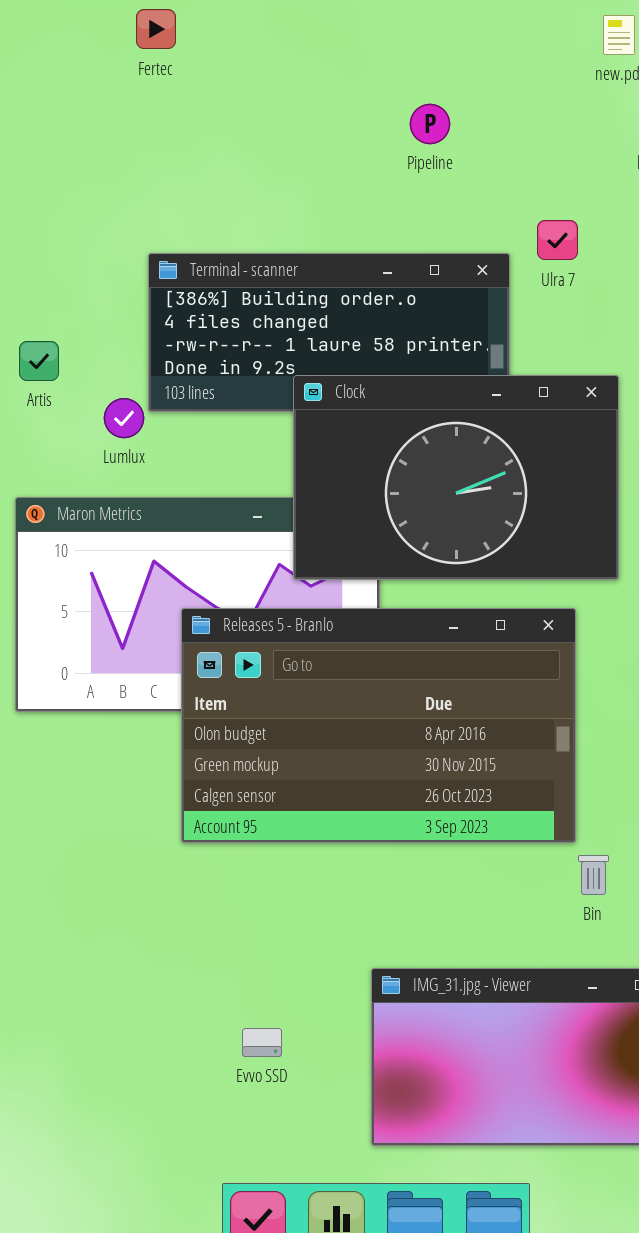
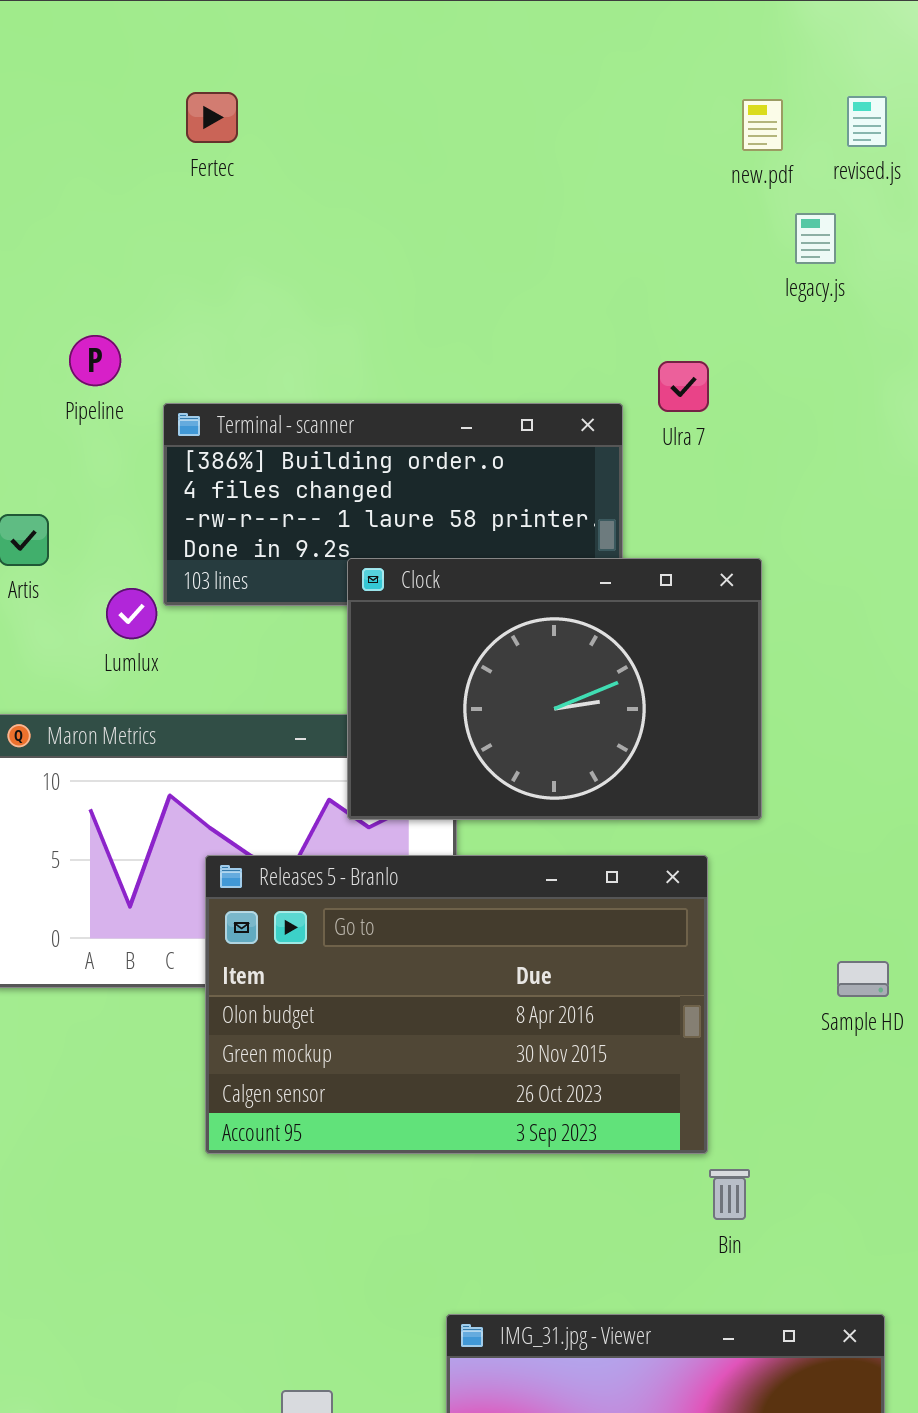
Fertec: [136,9,176,49] -> [186,92,238,143], moved
Pipeline: [410,104,450,144] -> [69,335,121,386], moved

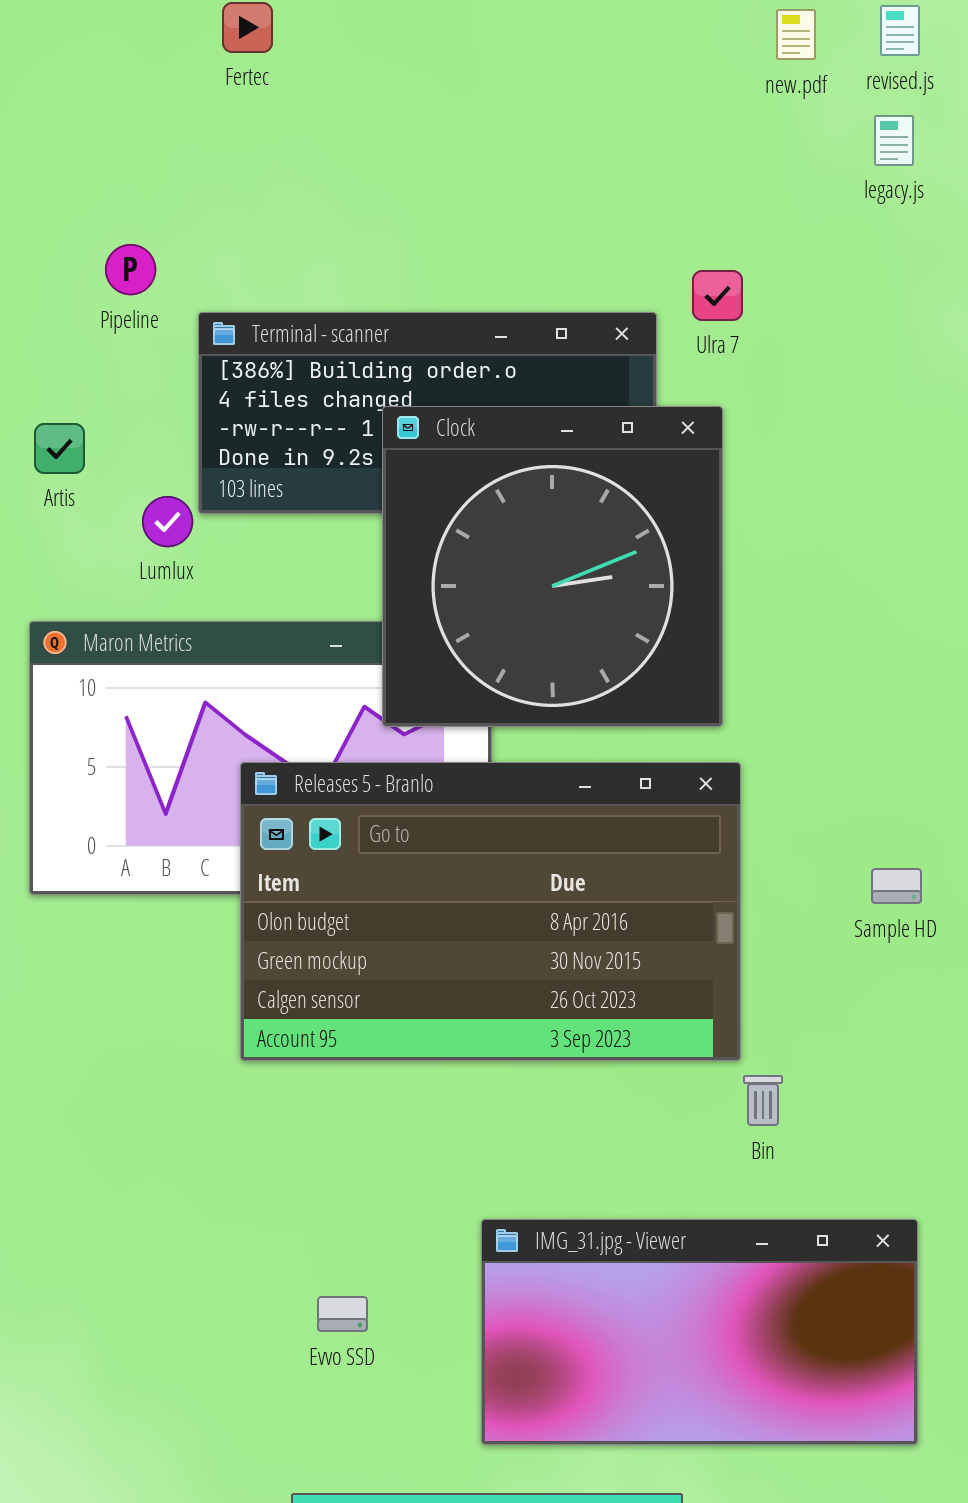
legacy.js: [795,213,836,264] -> [874,115,914,166], moved
Clock: [347,558,762,820] -> [382,406,723,727], resized

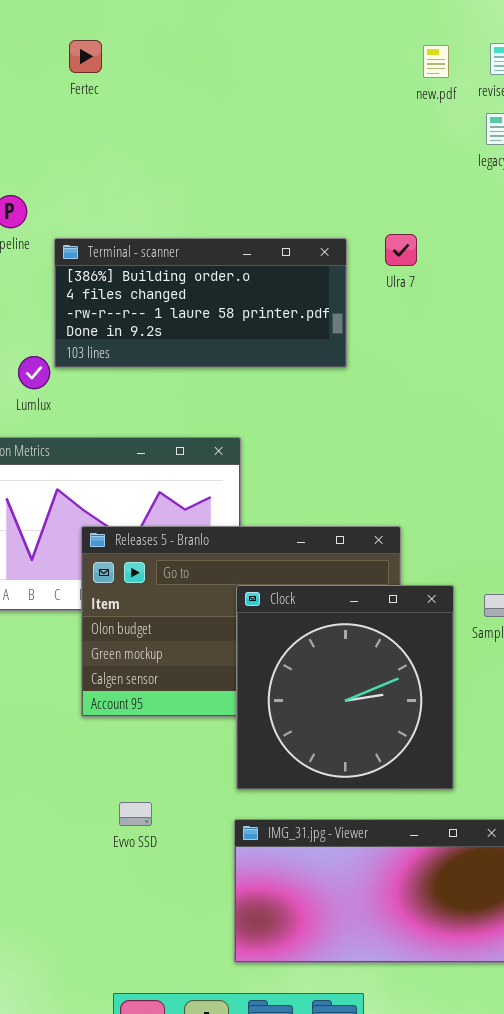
Ulra 7: [692,270,743,321] -> [385,234,417,266], moved
Clock: [382,406,723,727] -> [236,585,454,790], moved
Evvo SSD: [317,1296,368,1332] -> [119,802,152,826], moved

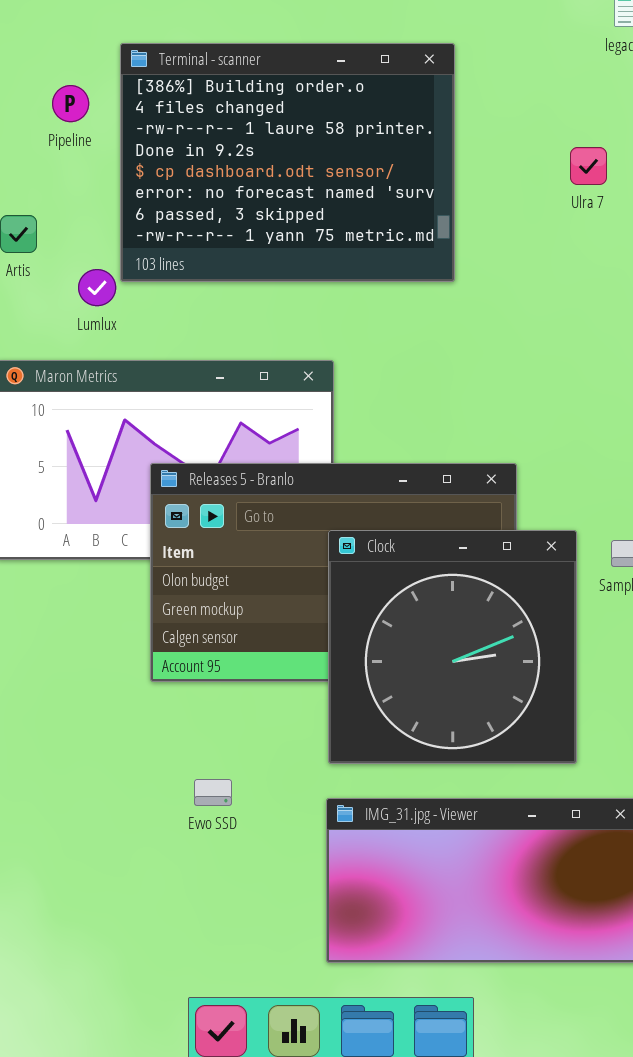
Ulra 7: [385,234,417,266] -> [570,147,607,185], moved
Terminal - scanner: [54,238,347,368] -> [120,43,455,282], resized

